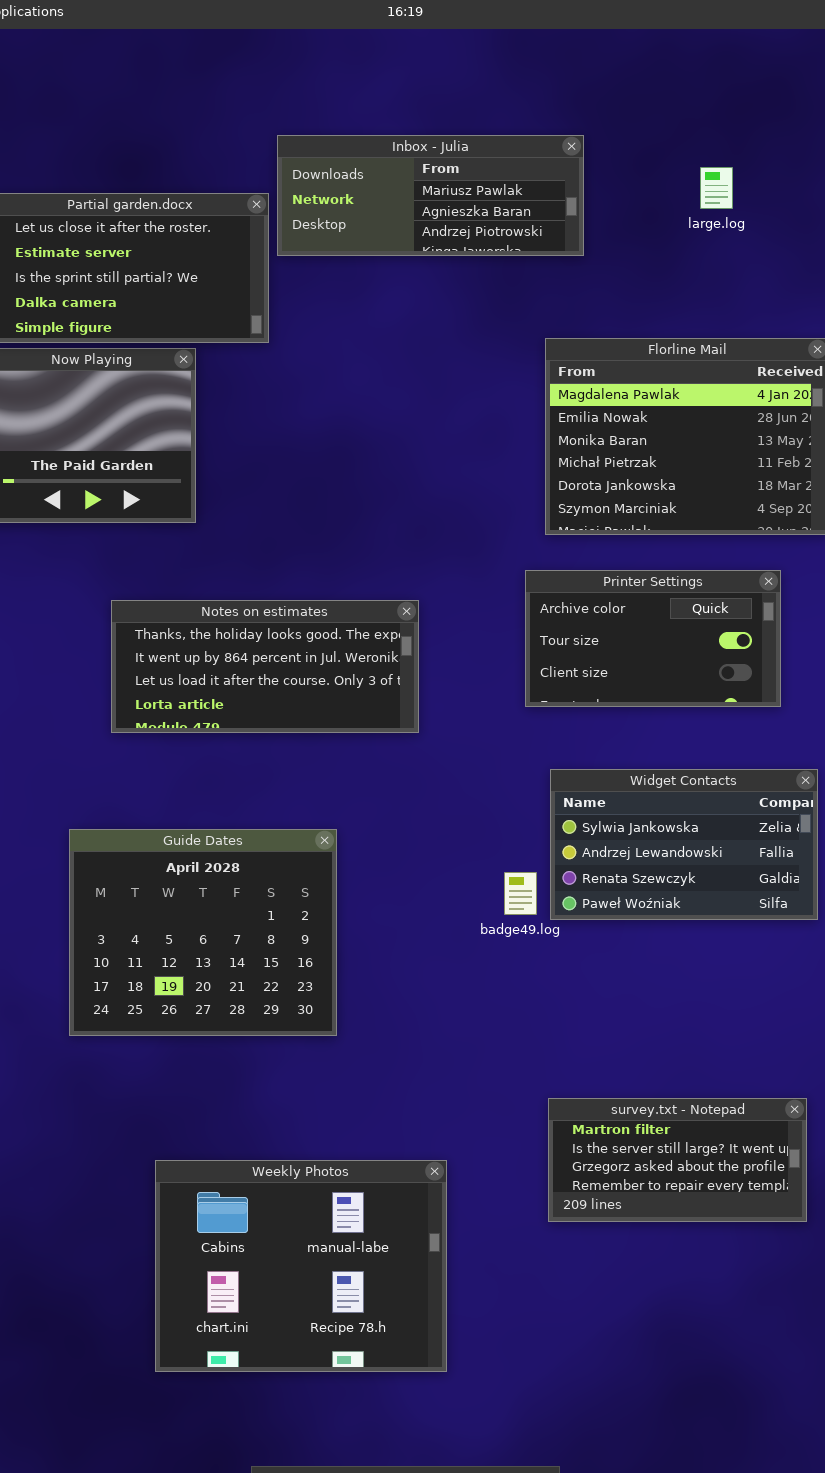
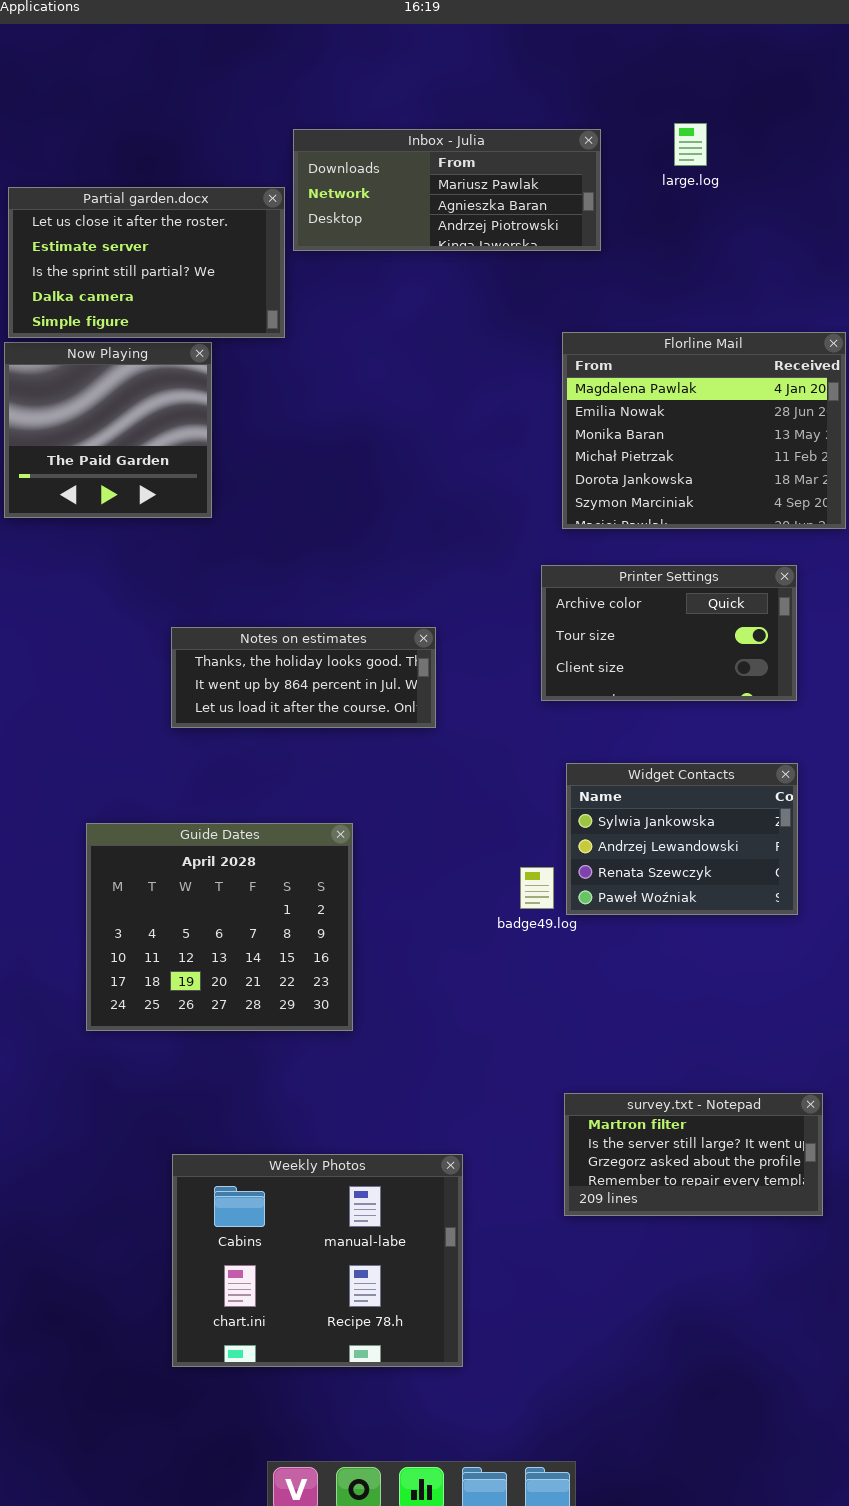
large.log: [700,167,733,209] -> [674,123,707,166], moved
Notes on estimates: [111,600,419,733] -> [171,627,436,728], resized
Widget Contacts: [550,769,818,920] -> [566,763,798,915], resized

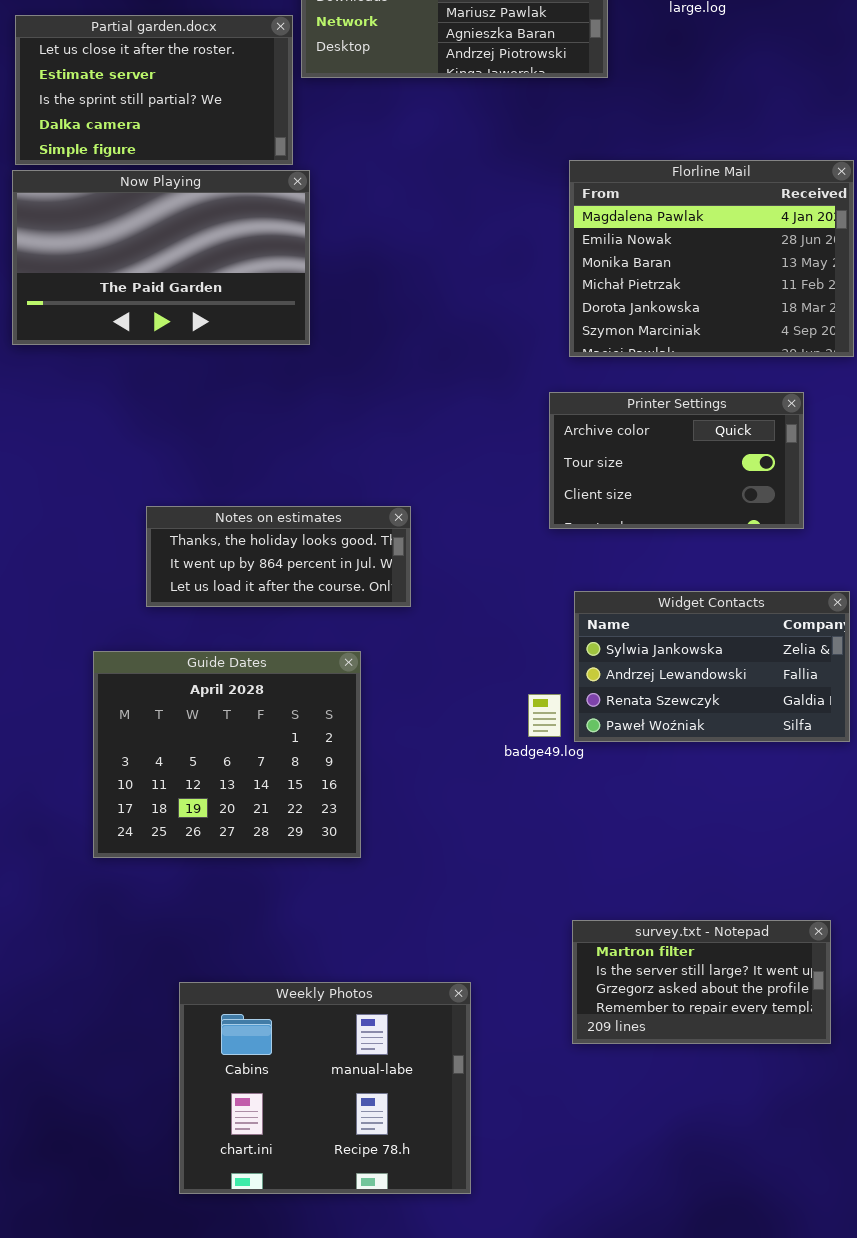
Now Playing: [4,342,212,518] -> [12,170,310,345], resized
Notes on estimates: [171,627,436,728] -> [146,506,411,607], moved
Widget Contacts: [566,763,798,915] -> [574,591,850,742], resized

